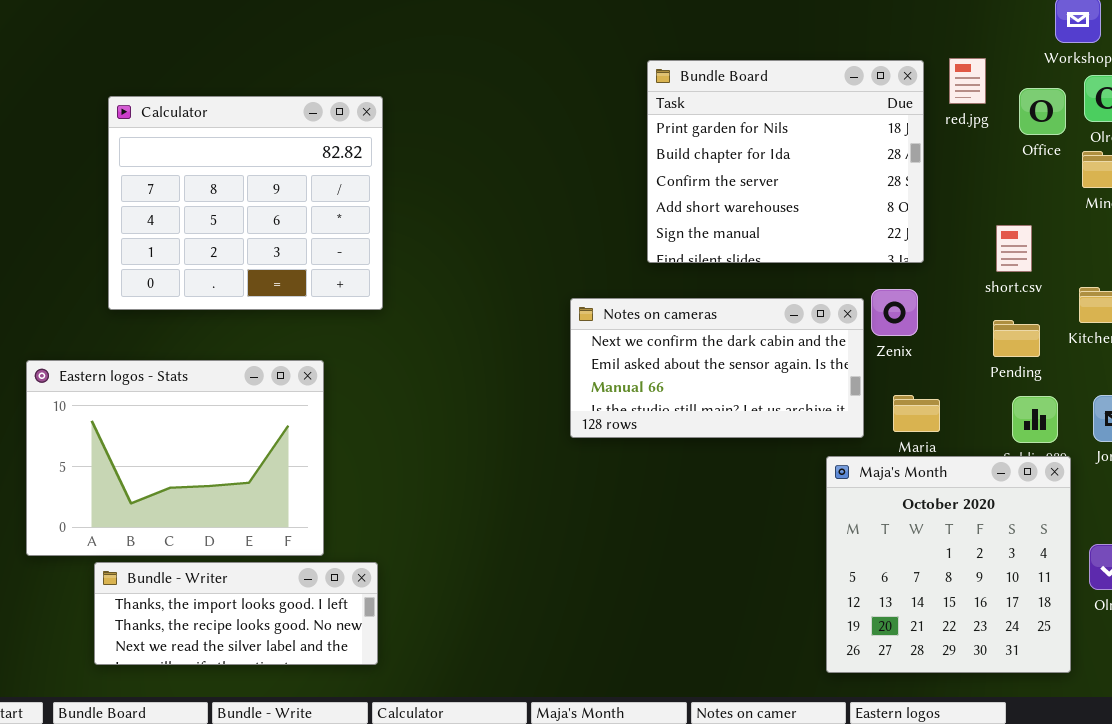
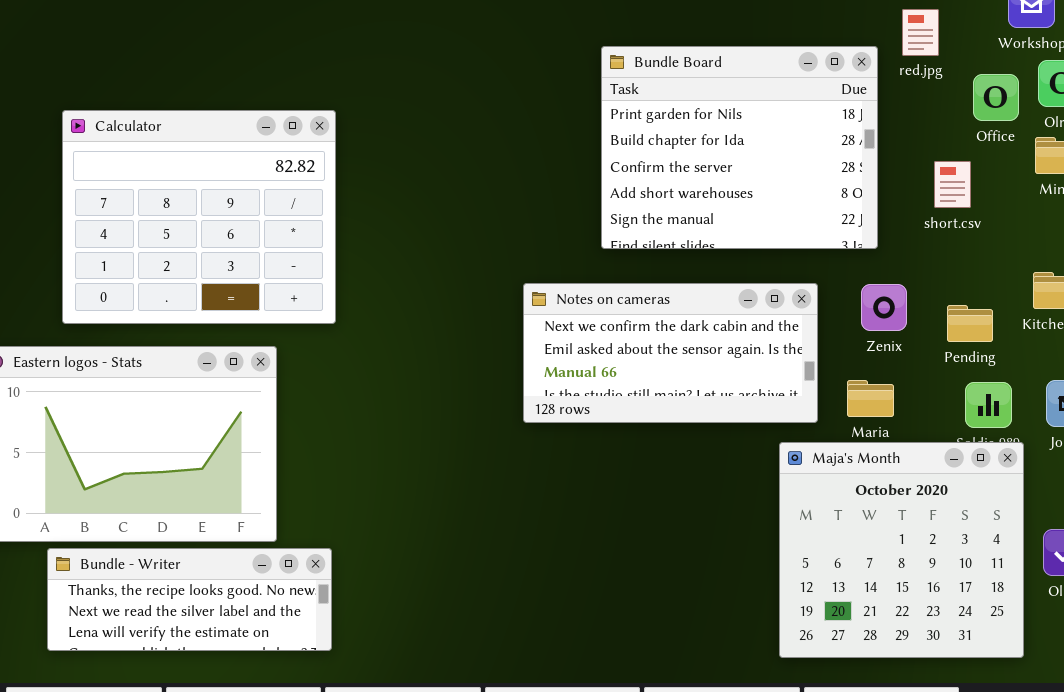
red.jpg: [949,58,986,104] -> [902,9,939,56], moved
Calculator: [108,96,383,310] -> [62,110,336,324], moved
short.csv: [996,225,1032,272] -> [934,161,971,208], moved
Zenix: [871,289,918,336] -> [861,284,907,331], moved
Bundle - Writer: [94,562,378,665] -> [47,548,332,651], scrolled down 1 row

